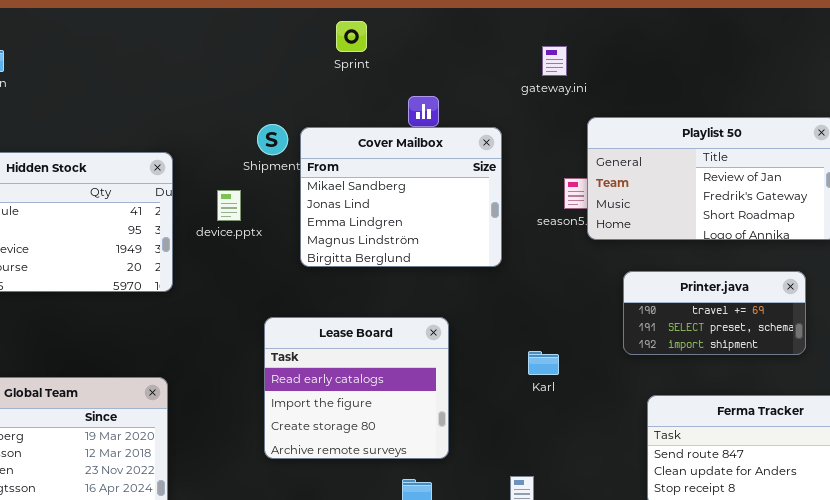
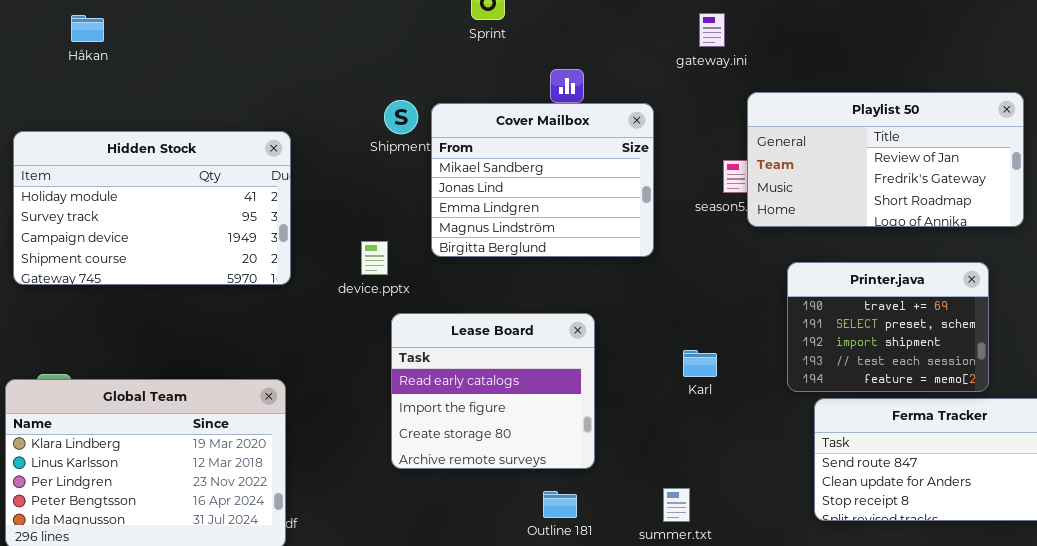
device.pptx: [217,190,241,221] -> [361,241,388,275], moved
Printer.java: [623,271,806,355] -> [787,262,989,392], resized

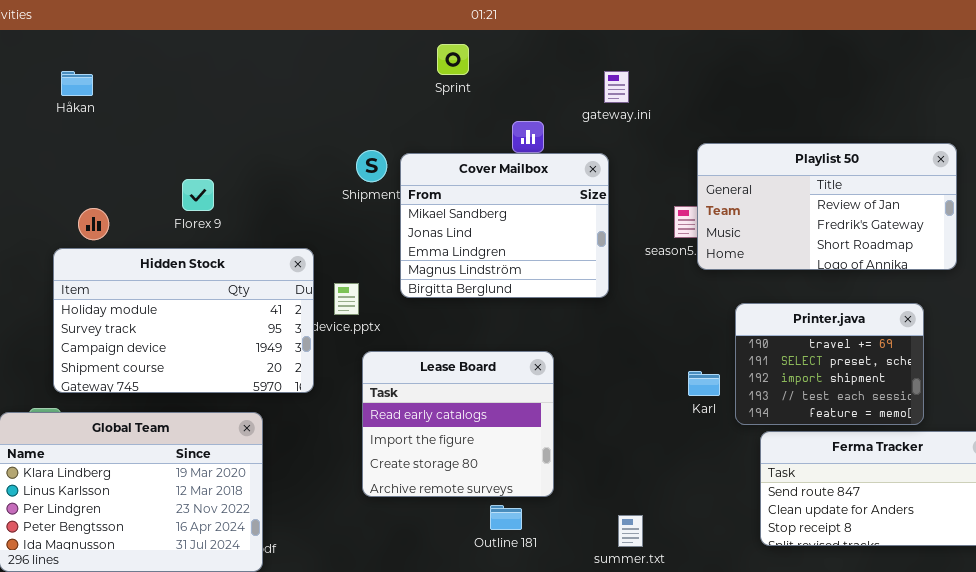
gateway.ini: [699,13,725,47] -> [604,71,629,103], moved
Hidden Stock: [13,131,291,285] -> [53,248,314,393], moved
Karl: [683,350,717,377] -> [688,371,720,396], moved
Outline 181: [543,491,577,518] -> [490,505,522,530], moved

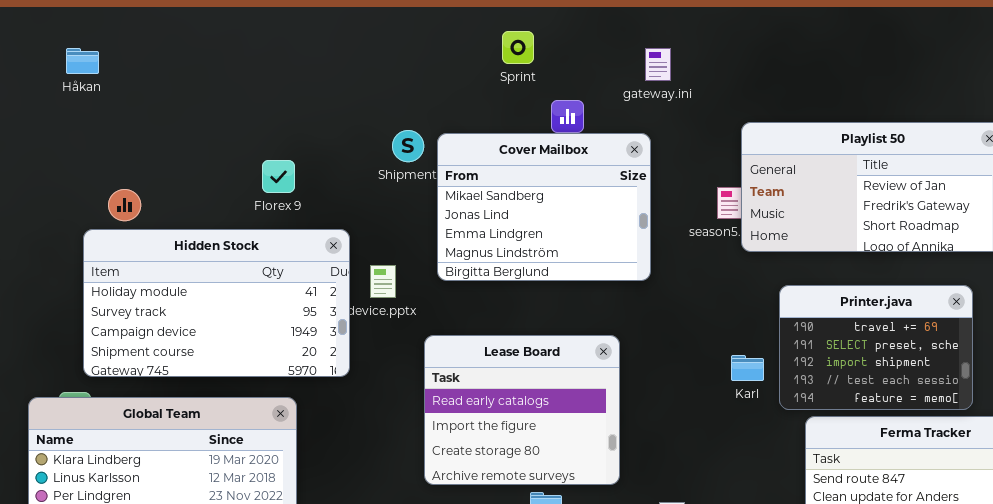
Sprint: [437,44,469,75] -> [502,31,534,64], moved
Håkan: [61,71,93,96] -> [66,48,99,74], moved
Florex 9: [182,179,214,211] -> [262,160,295,193], moved
Lease Board: [362,351,554,497] -> [424,335,620,485], moved

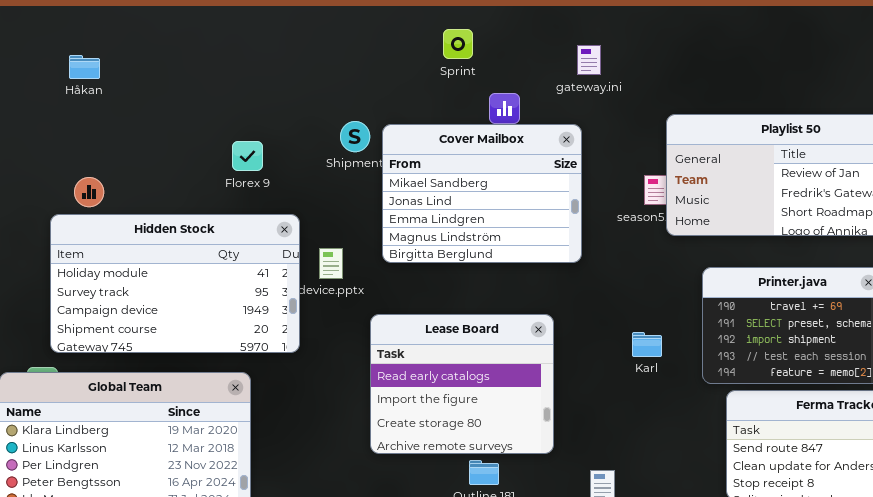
Håkan: [66,48,99,74] -> [69,55,100,79], moved
Florex 9: [262,160,295,193] -> [232,141,263,171], moved
Karl: [731,355,764,381] -> [632,332,662,357], moved

